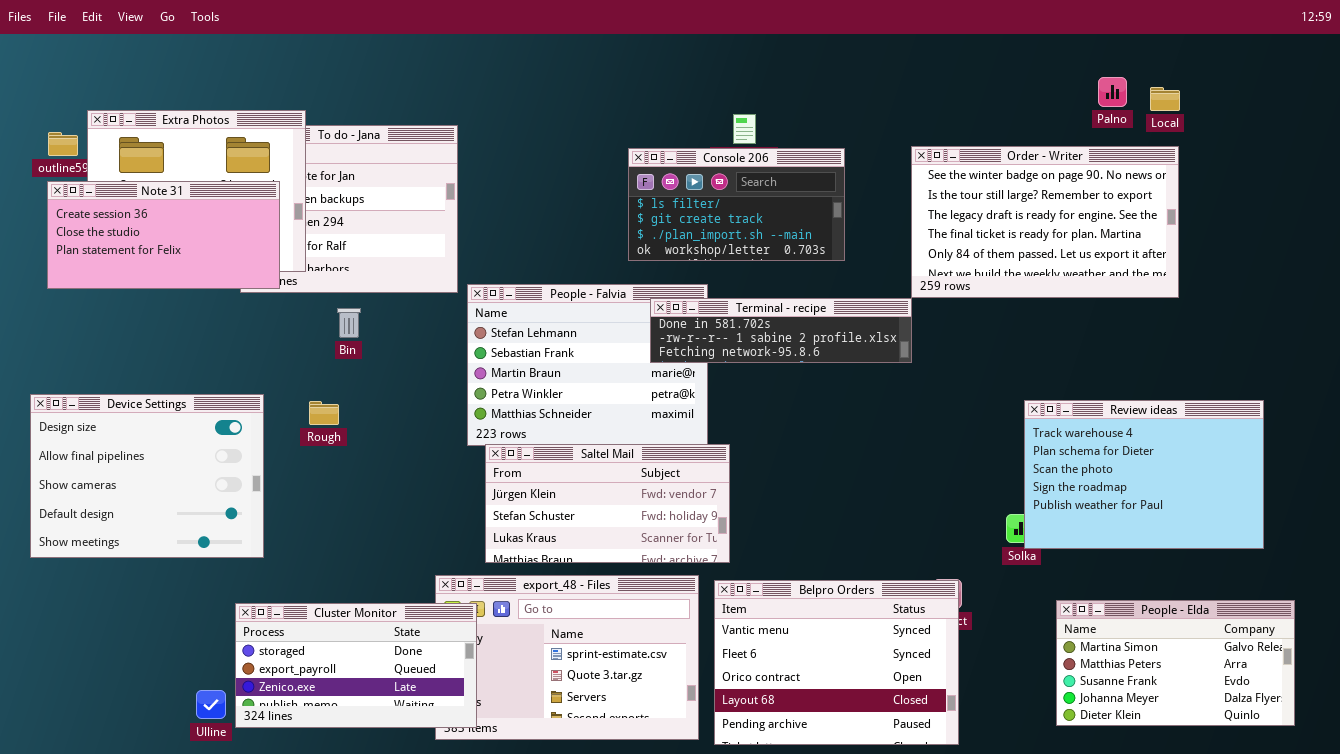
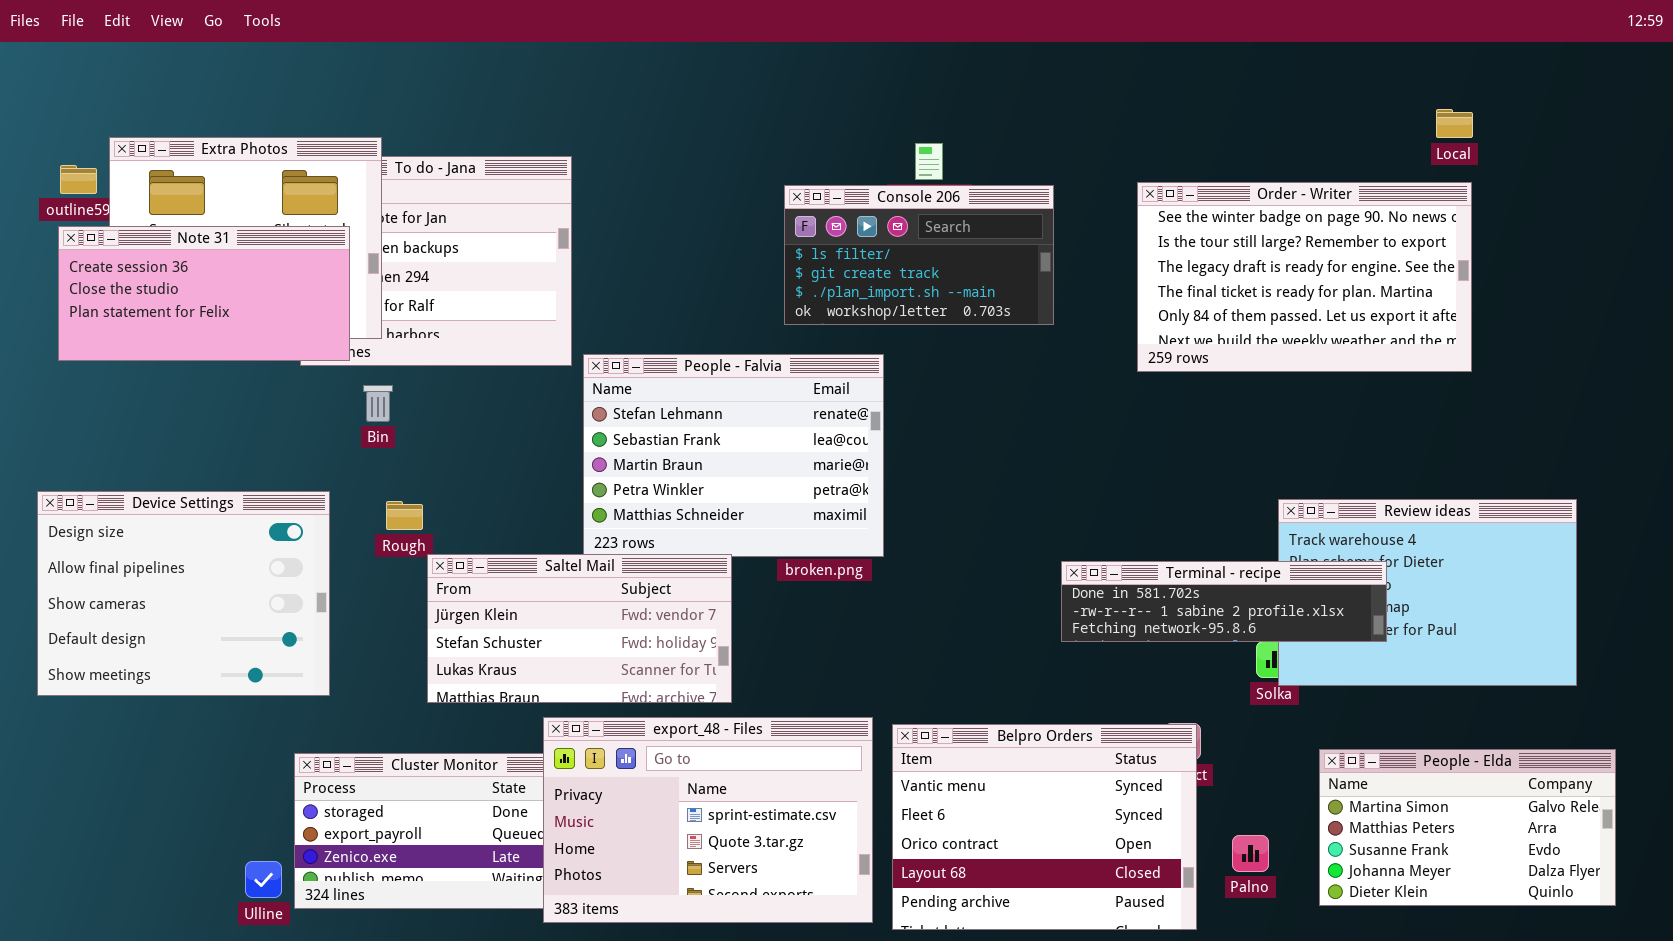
Palno: [1098,77,1127,107] -> [1232,835,1269,872], moved
Terminal - recipe: [650,298,912,363] -> [1061,561,1387,642], moved
Bin: [337,308,361,338] -> [363,385,393,422], moved
Saltel Mail: [485,444,730,563] -> [427,554,732,703], moved
export_48 - Files: [435,575,699,740] -> [543,717,873,923], raised

